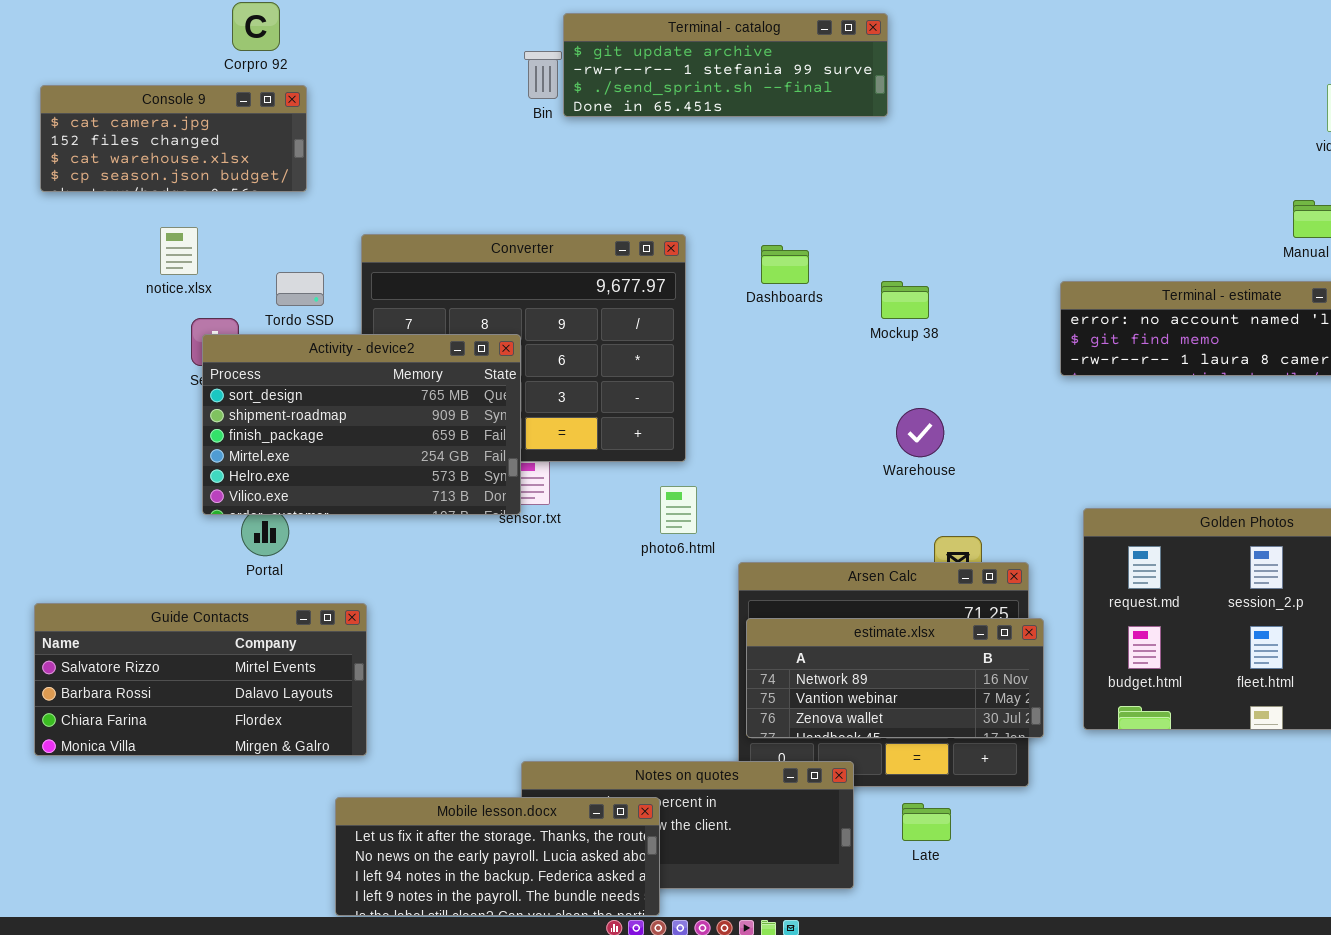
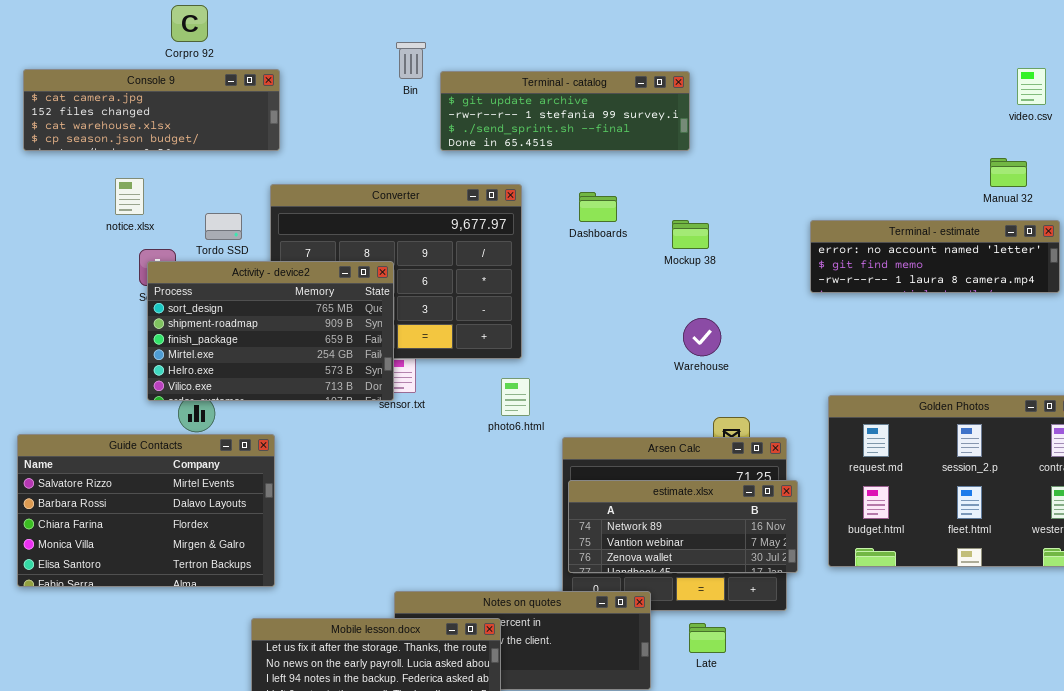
Terminal - catalog: [563,13,888,117] -> [440,71,690,151], moved
Console 9: [40,85,307,192] -> [23,69,280,151], resized
Guide Contacts: [34,603,367,756] -> [17,434,275,587], resized

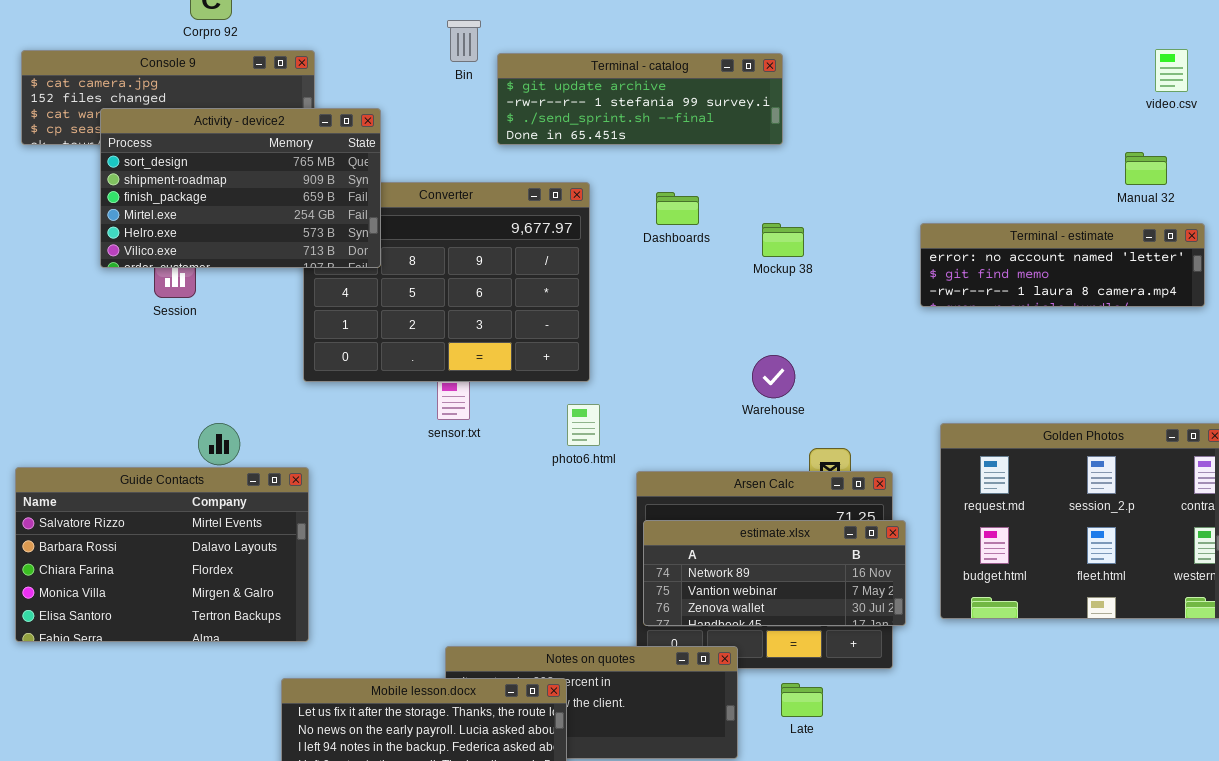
Activity - device2: [147,261,394,401] -> [100,108,381,268], moved
Warehouse: [683,318,721,356] -> [752,355,795,398], moved

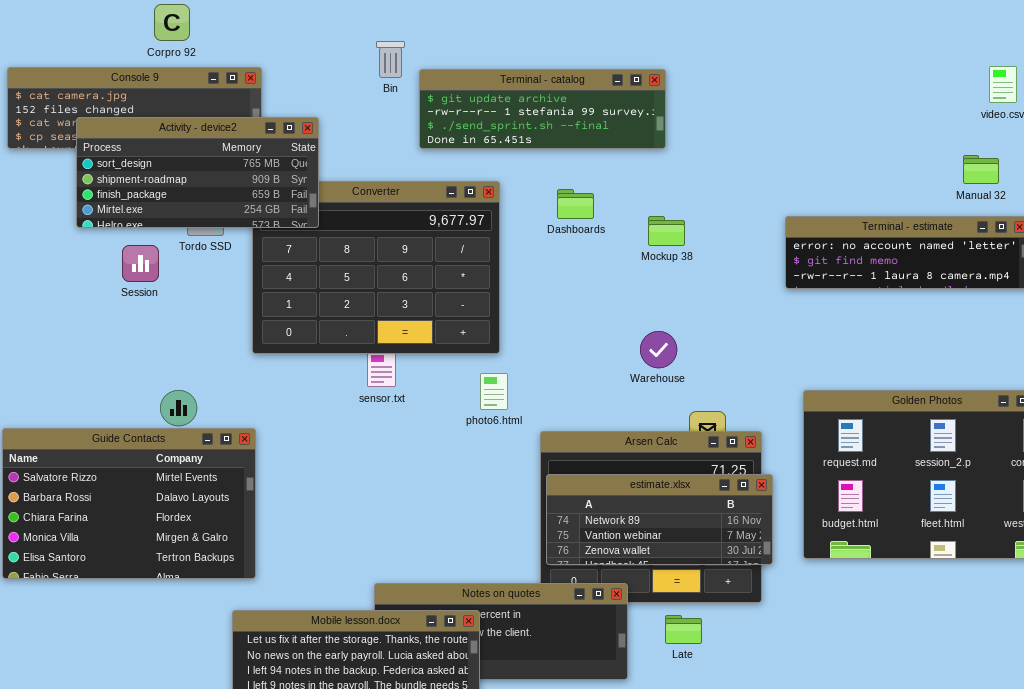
Activity - device2: [100,108,381,268] -> [76,117,319,228], resized

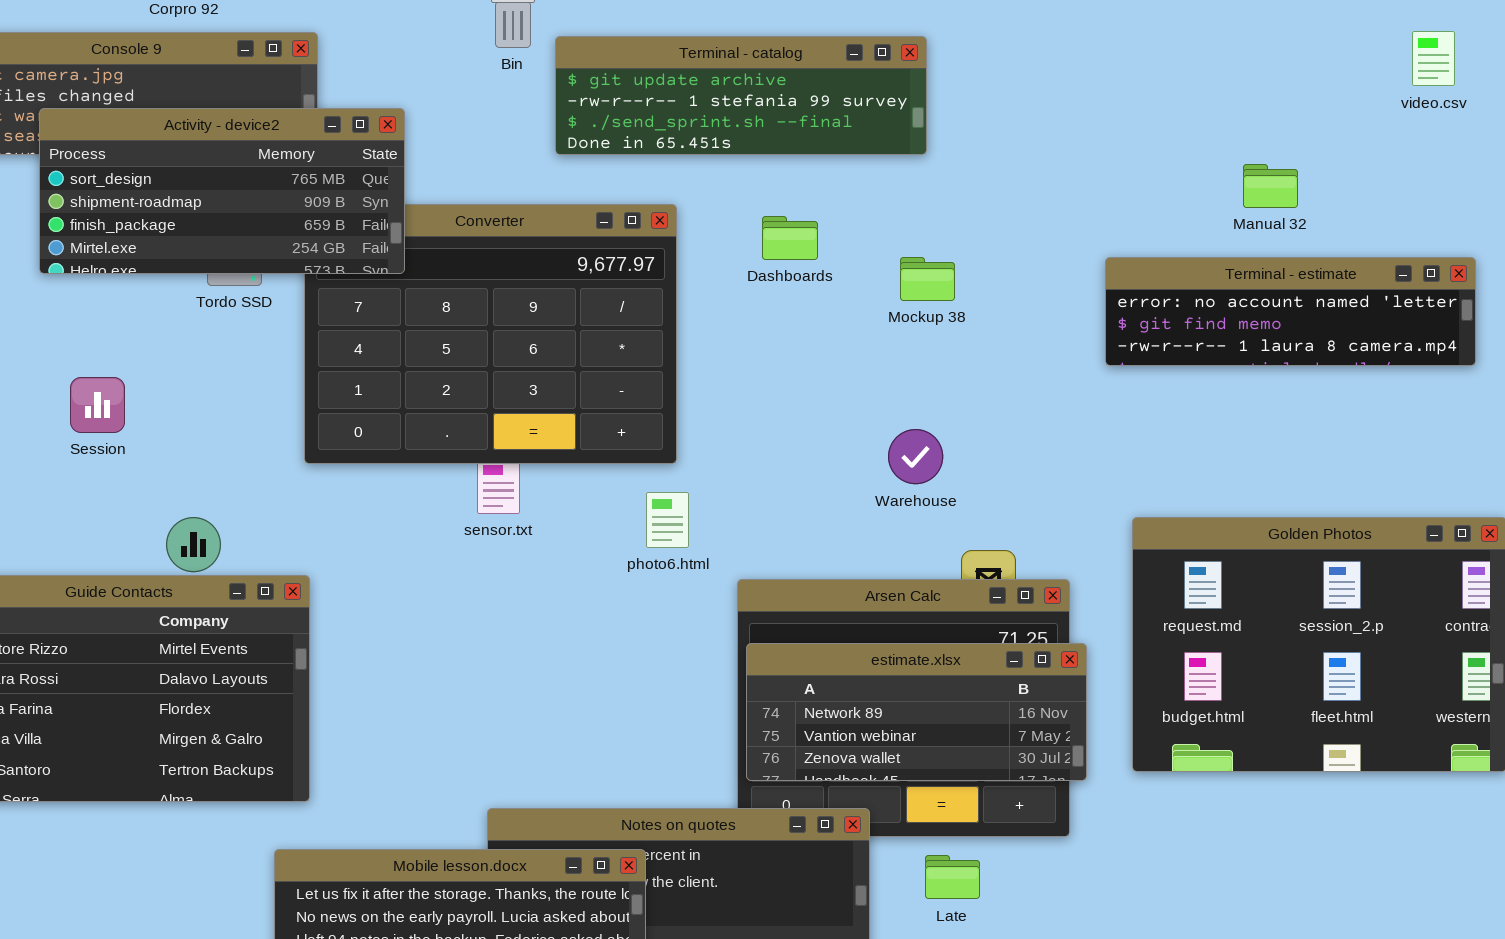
Manual 32: [963,155,999,184] -> [1243,164,1298,208], moved
Session: [122,245,159,282] -> [70,377,125,433], moved

